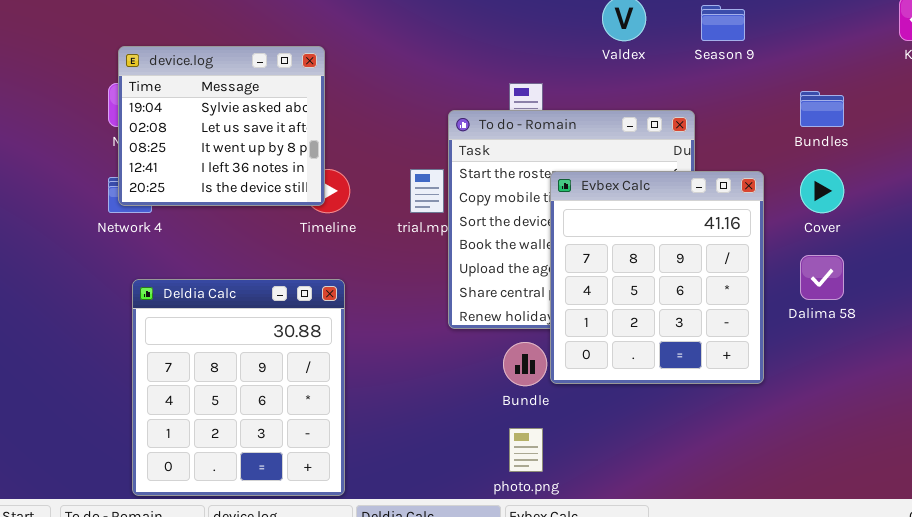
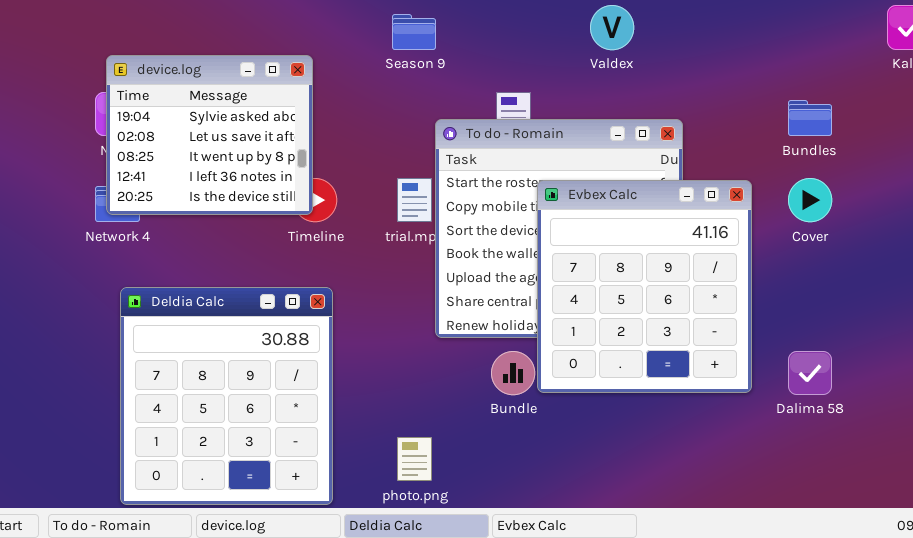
Season 9: [701,5,745,41] -> [392,14,436,50], moved
Dalima 58: [800,255,844,300] -> [788,351,832,395], moved
photo.png: [509,428,543,472] -> [397,437,432,481], moved

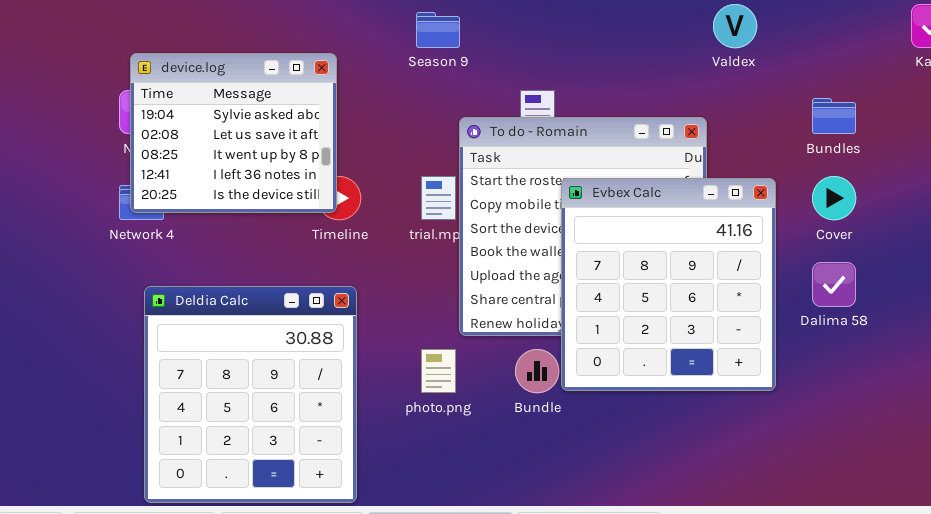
Valdex: [590,5,634,50] -> [713,4,757,48], moved
Dalima 58: [788,351,832,395] -> [812,262,856,307], moved
photo.png: [397,437,432,481] -> [421,349,456,393], moved

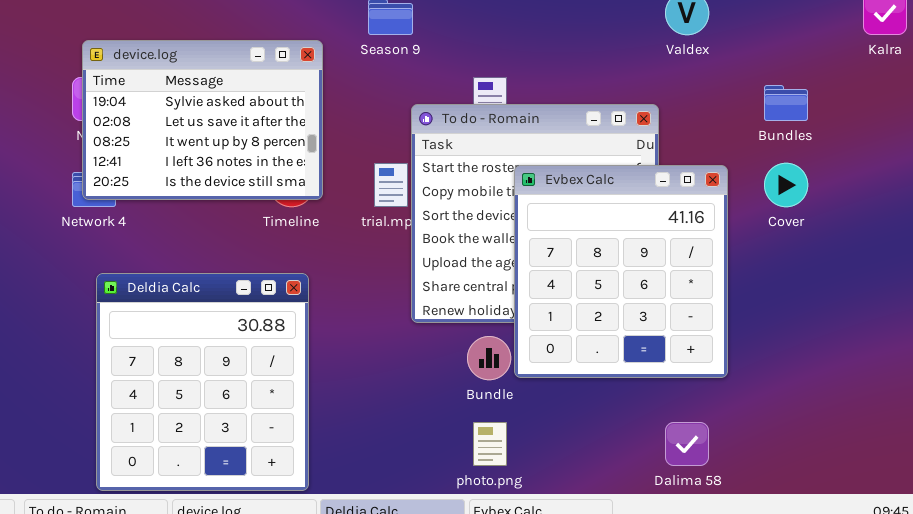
device.log: [130,53,337,213] -> [82,40,323,200], resized
Dalima 58: [812,262,856,307] -> [665,422,709,466], moved
photo.png: [421,349,456,393] -> [473,422,507,466], moved

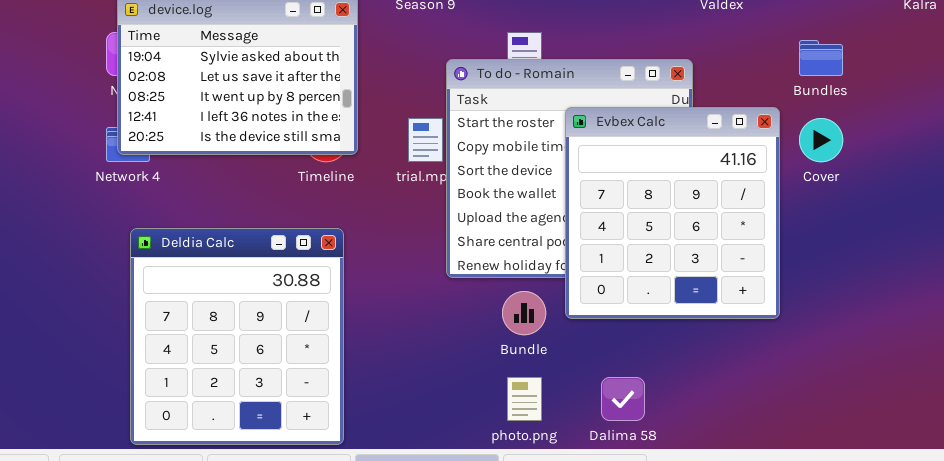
Evbex Calc: [514,165,728,378] -> [565,107,780,319], moved
Dalima 58: [665,422,709,466] -> [601,377,645,421], moved

